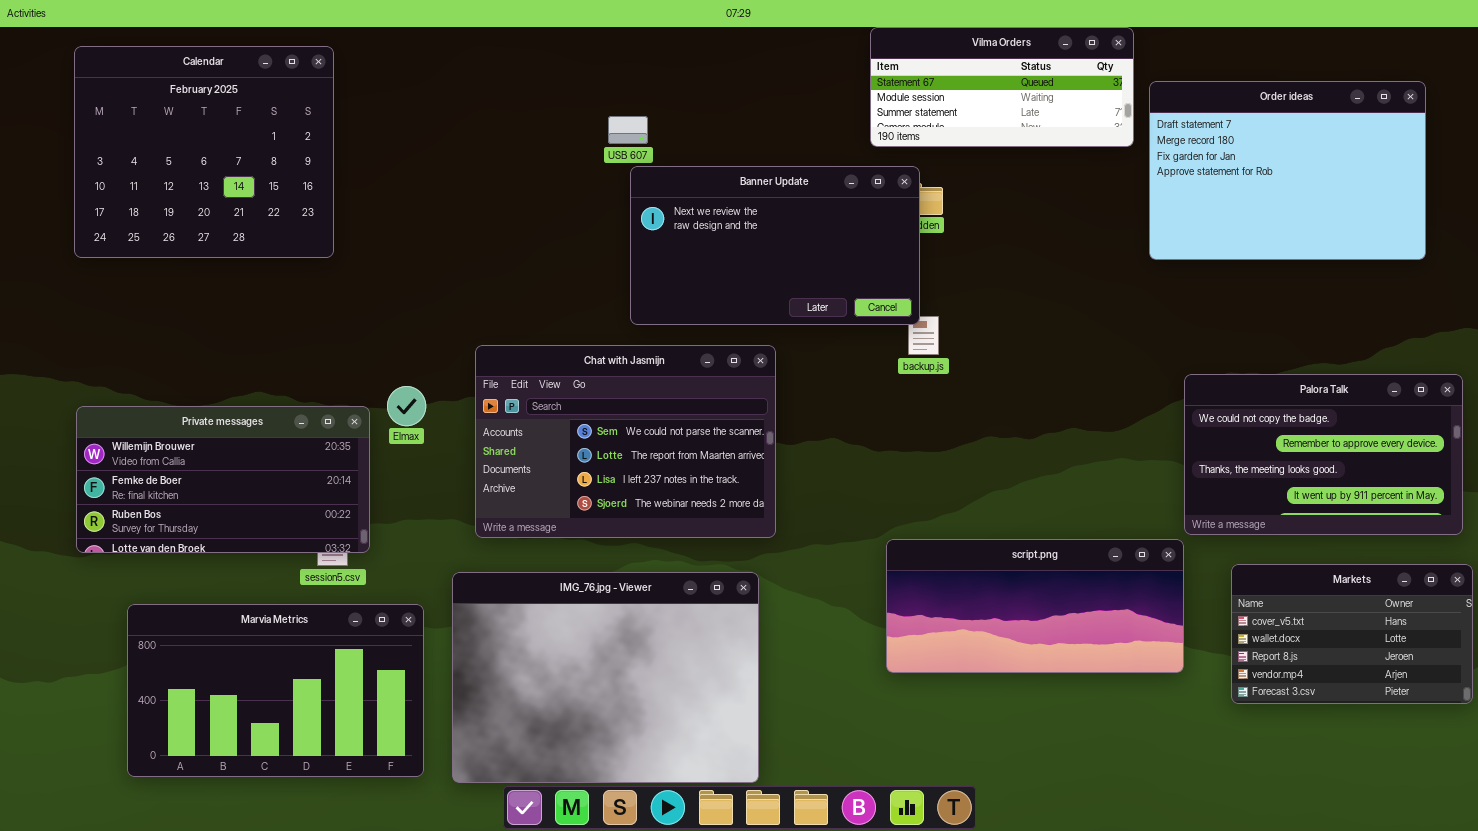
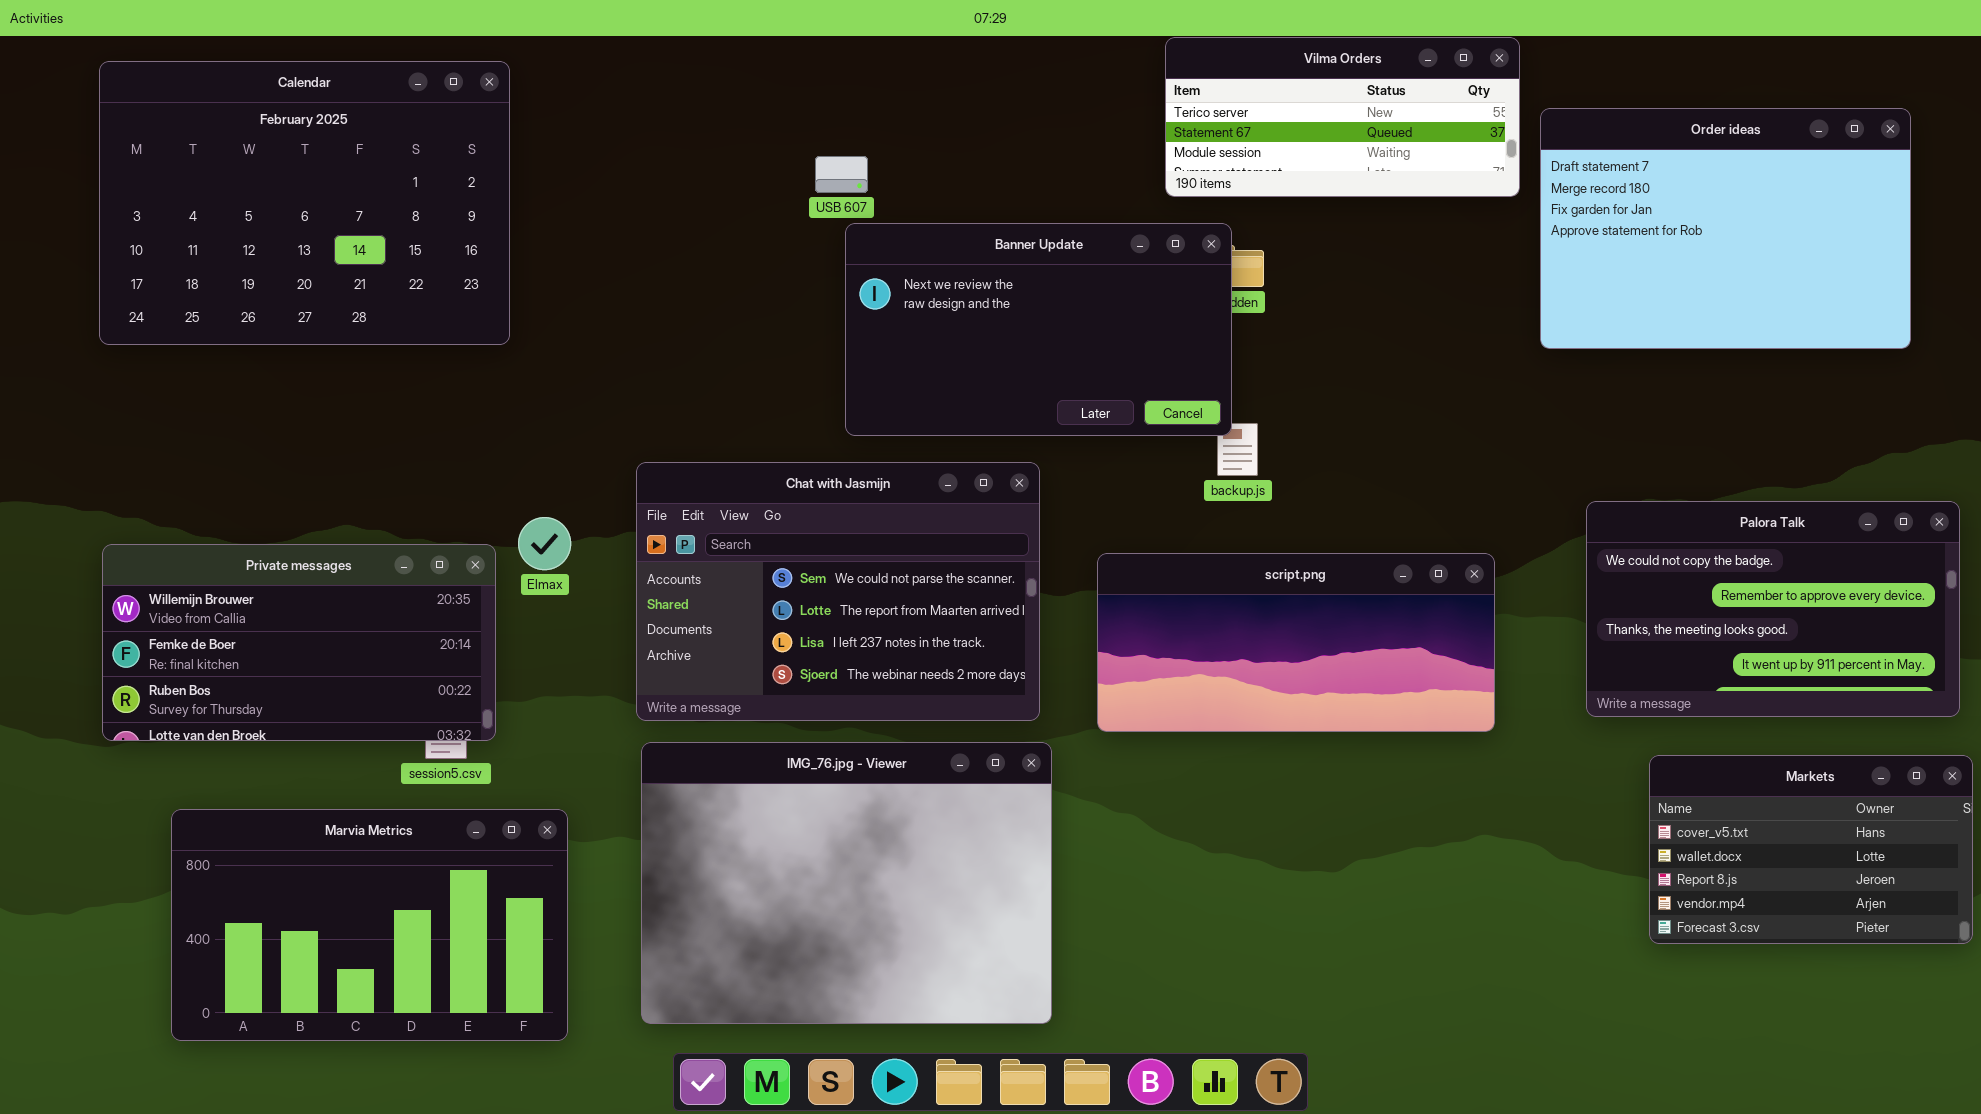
Vilma Orders: [870,27,1134,147] -> [1165,37,1520,197], scrolled up 1 row
Calendar: [74,46,334,258] -> [99,61,510,345], resized
script.png: [886,539,1184,673] -> [1097,553,1495,732], moved
IMG_76.jpg - Viewer: [452,572,759,783] -> [641,742,1052,1024], moved

